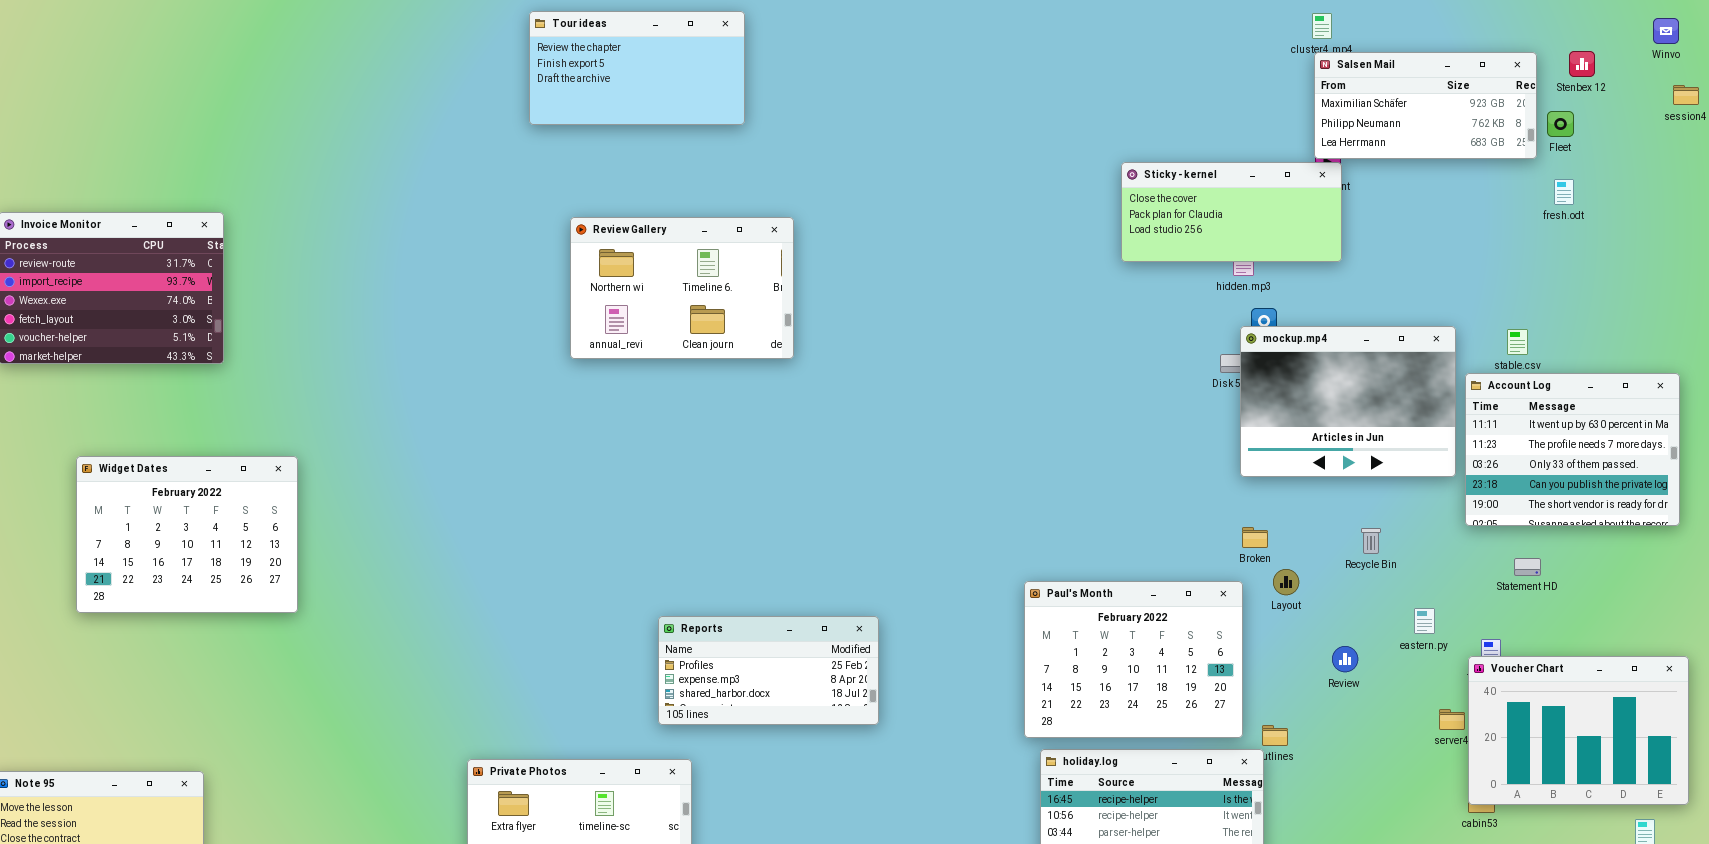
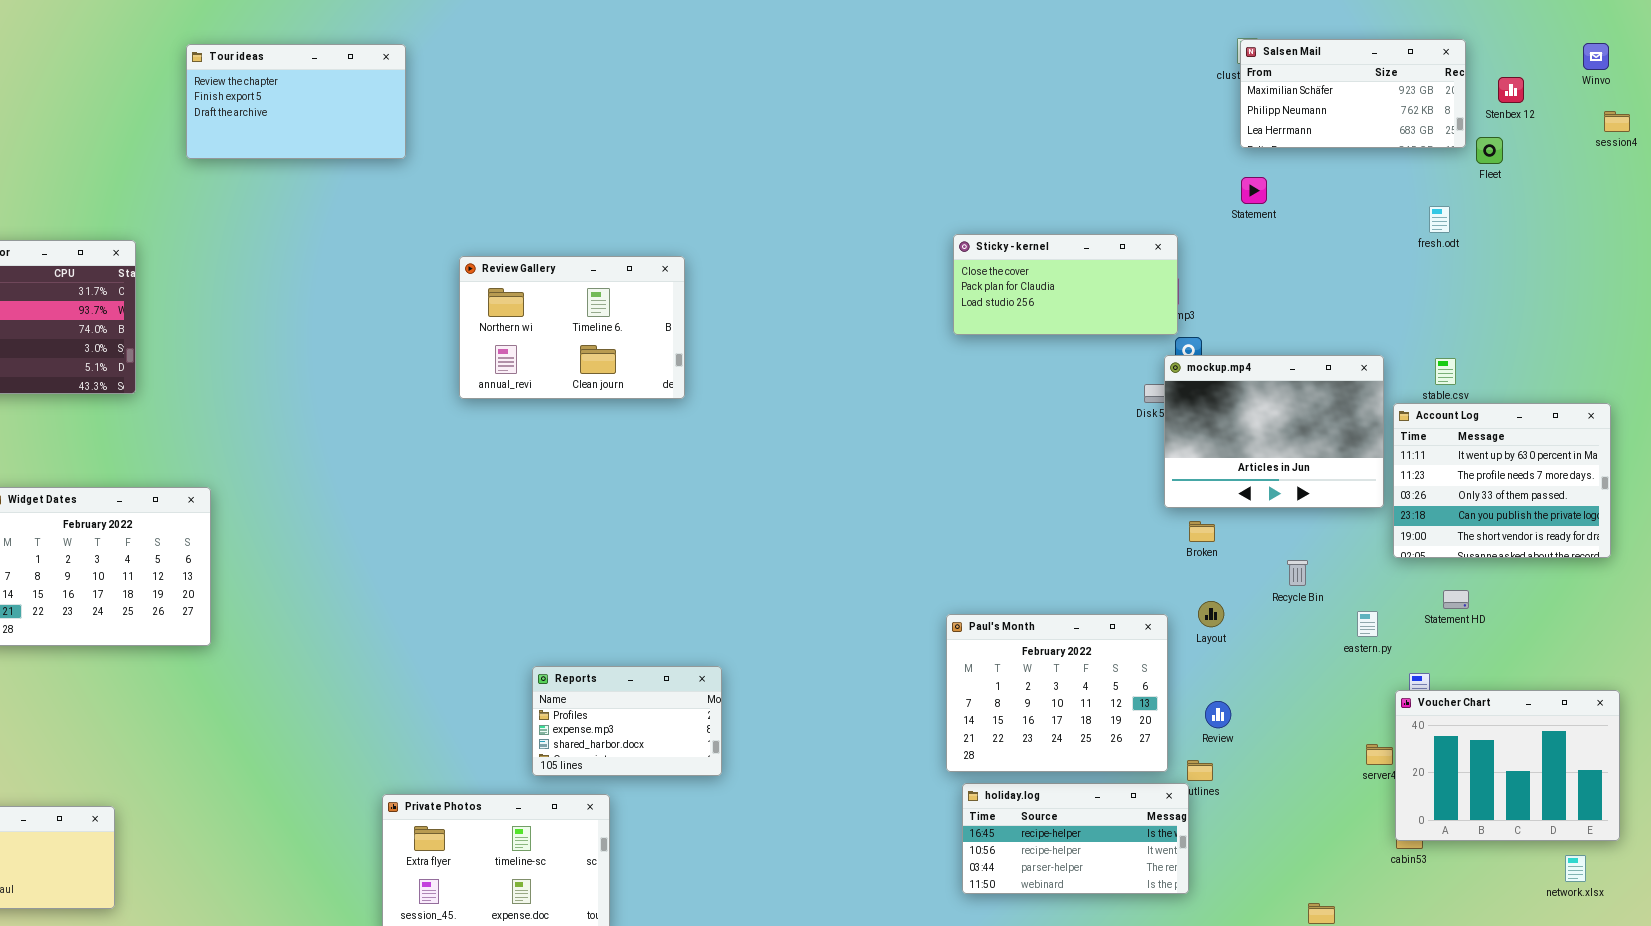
Tour ideas: [529,11,745,125] -> [186,44,406,159], moved
Salsen Mail: [1314,52,1537,159] -> [1240,39,1466,148], moved
Sticky - kernel: [1121,162,1342,262] -> [953,234,1178,335], moved
fresh.odt: [1554,179,1574,205] -> [1429,206,1450,233], moved
Review Gallery: [570,217,794,359] -> [459,256,685,399], moved
Broken: [1242,527,1268,548] -> [1189,521,1215,542], moved
eastern.py: [1414,608,1435,634] -> [1357,611,1378,637], moved
Reports: [658,616,879,725] -> [532,666,722,776], moved, resized
Review: [1332,646,1358,672] -> [1205,701,1231,728], moved

